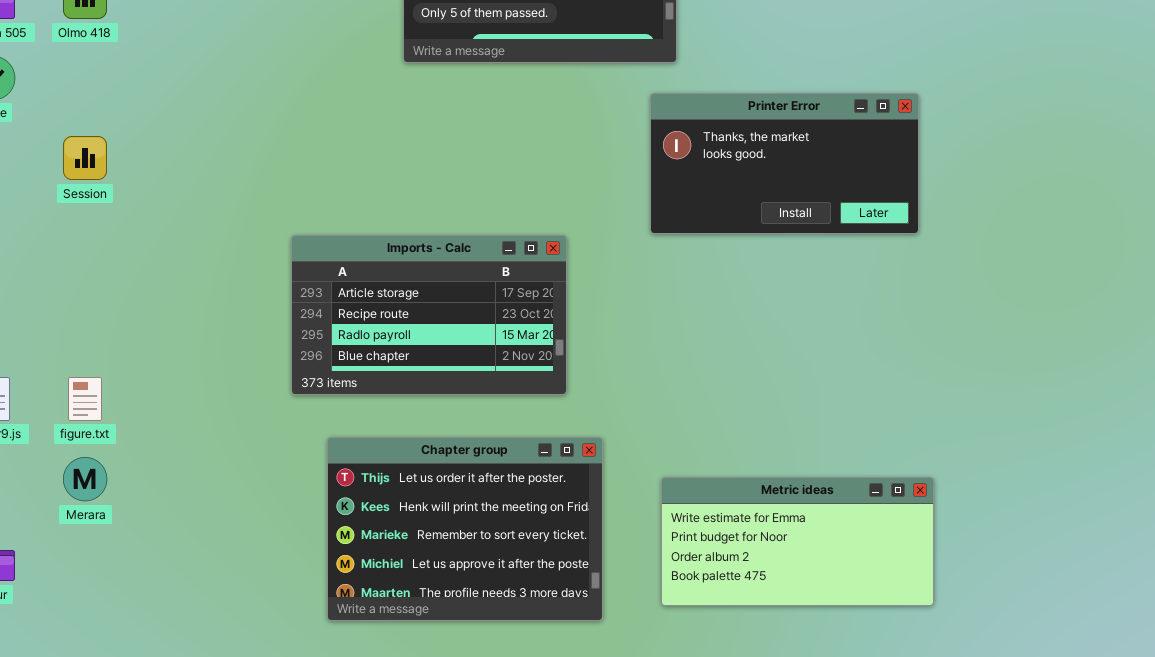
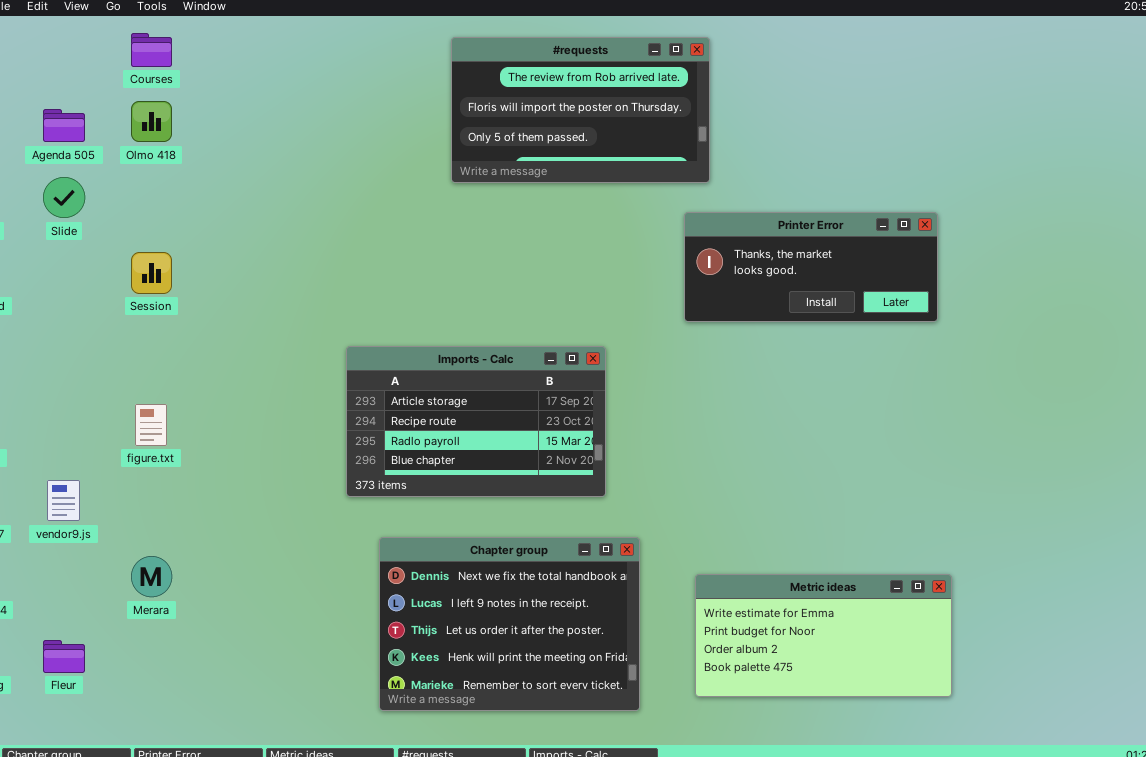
Printer Error: [650,93,919,234] -> [684,212,938,322], resized
figure.txt: [68,377,102,421] -> [135,404,167,446], moved
Chapter group: [327,437,603,621] -> [379,537,640,711], scrolled up 2 rows

